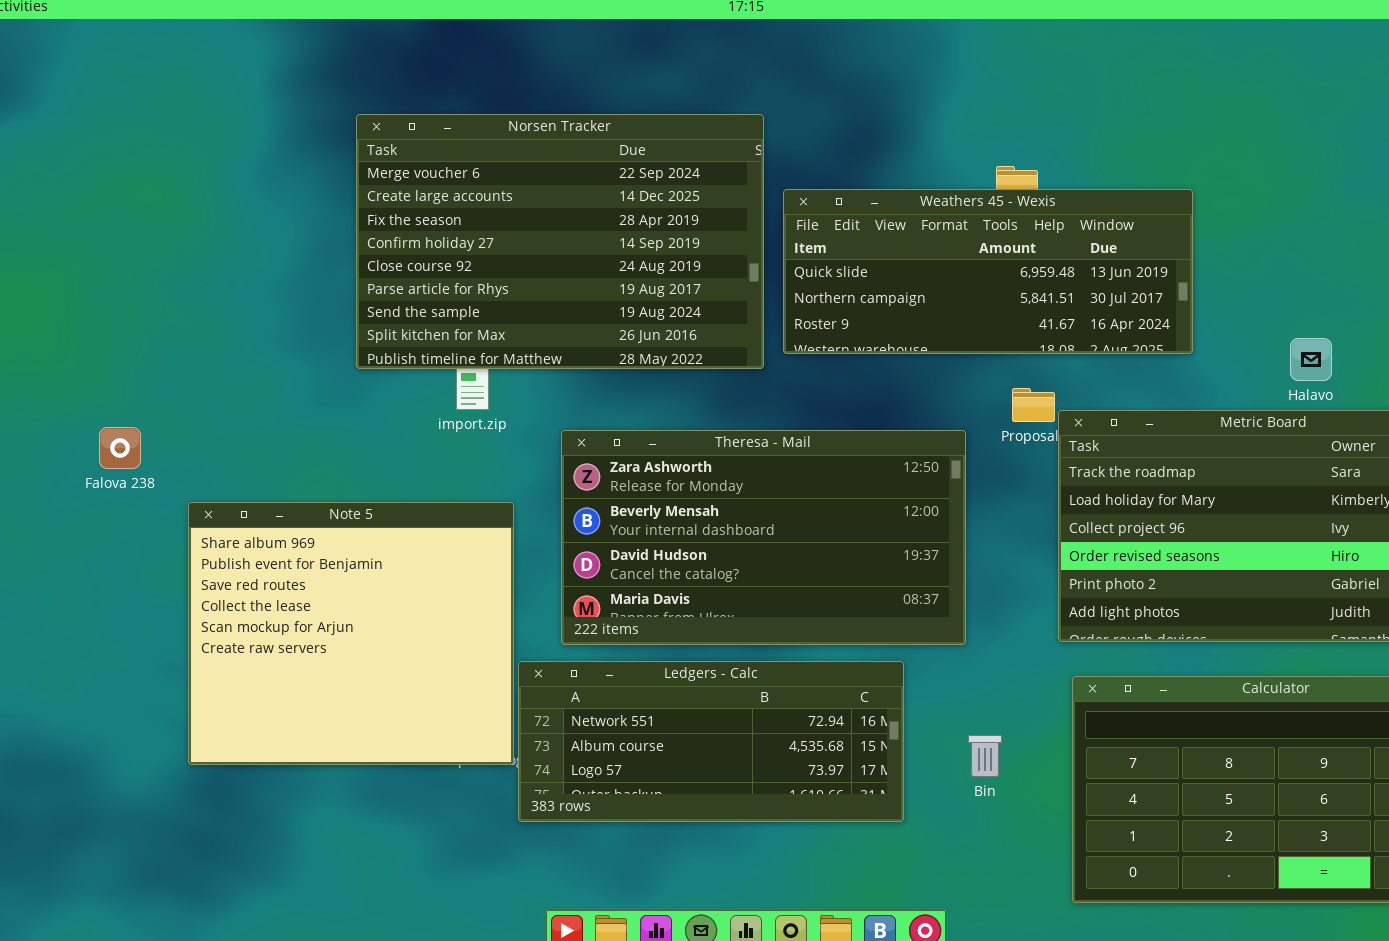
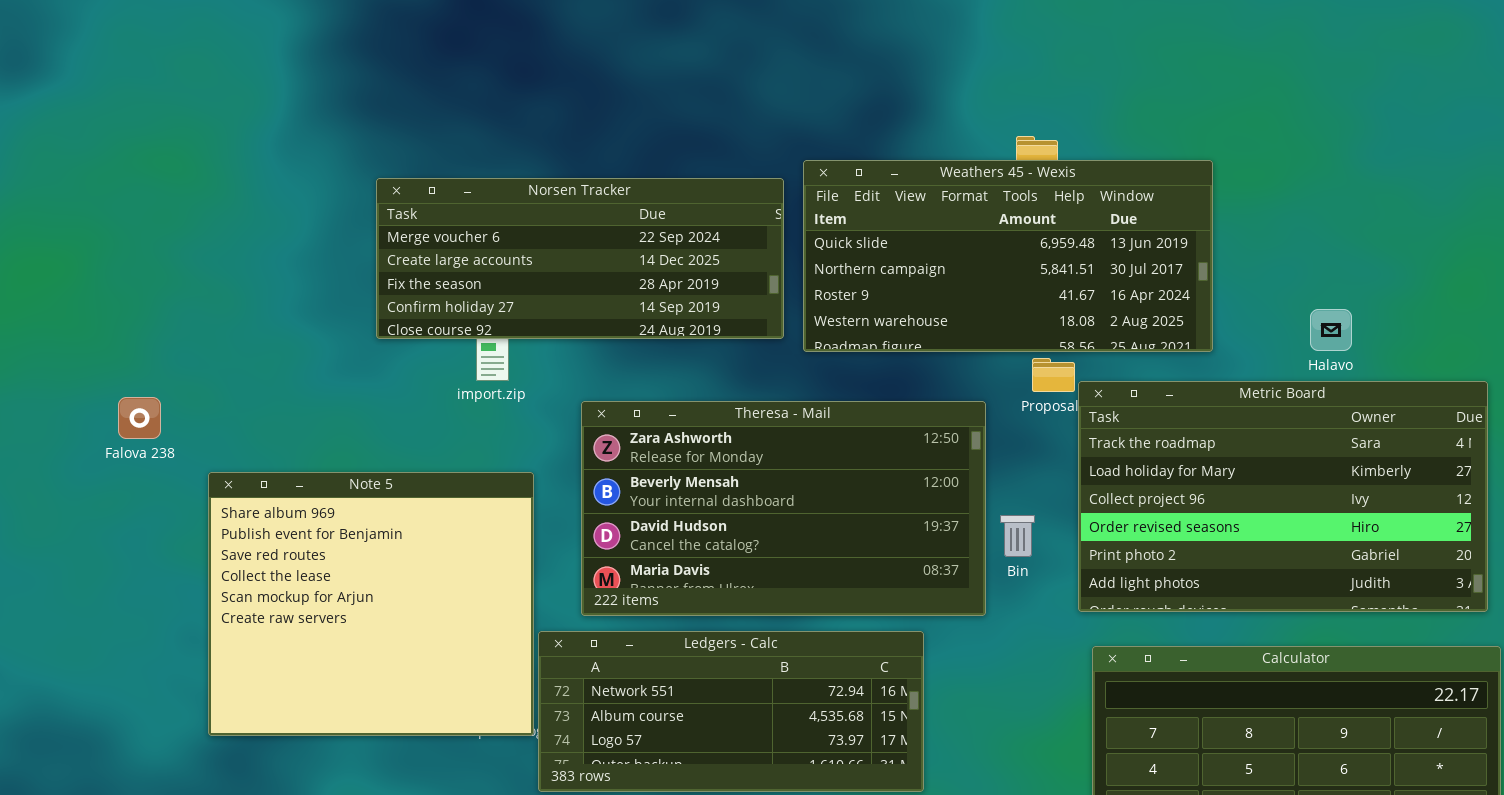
Norsen Tracker: [356,114,764,369] -> [376,178,784,339], resized
Weathers 45 - Wexis: [783,189,1193,354] -> [803,160,1213,352], resized
Bin: [968,735,1002,777] -> [1000,515,1035,557], moved

